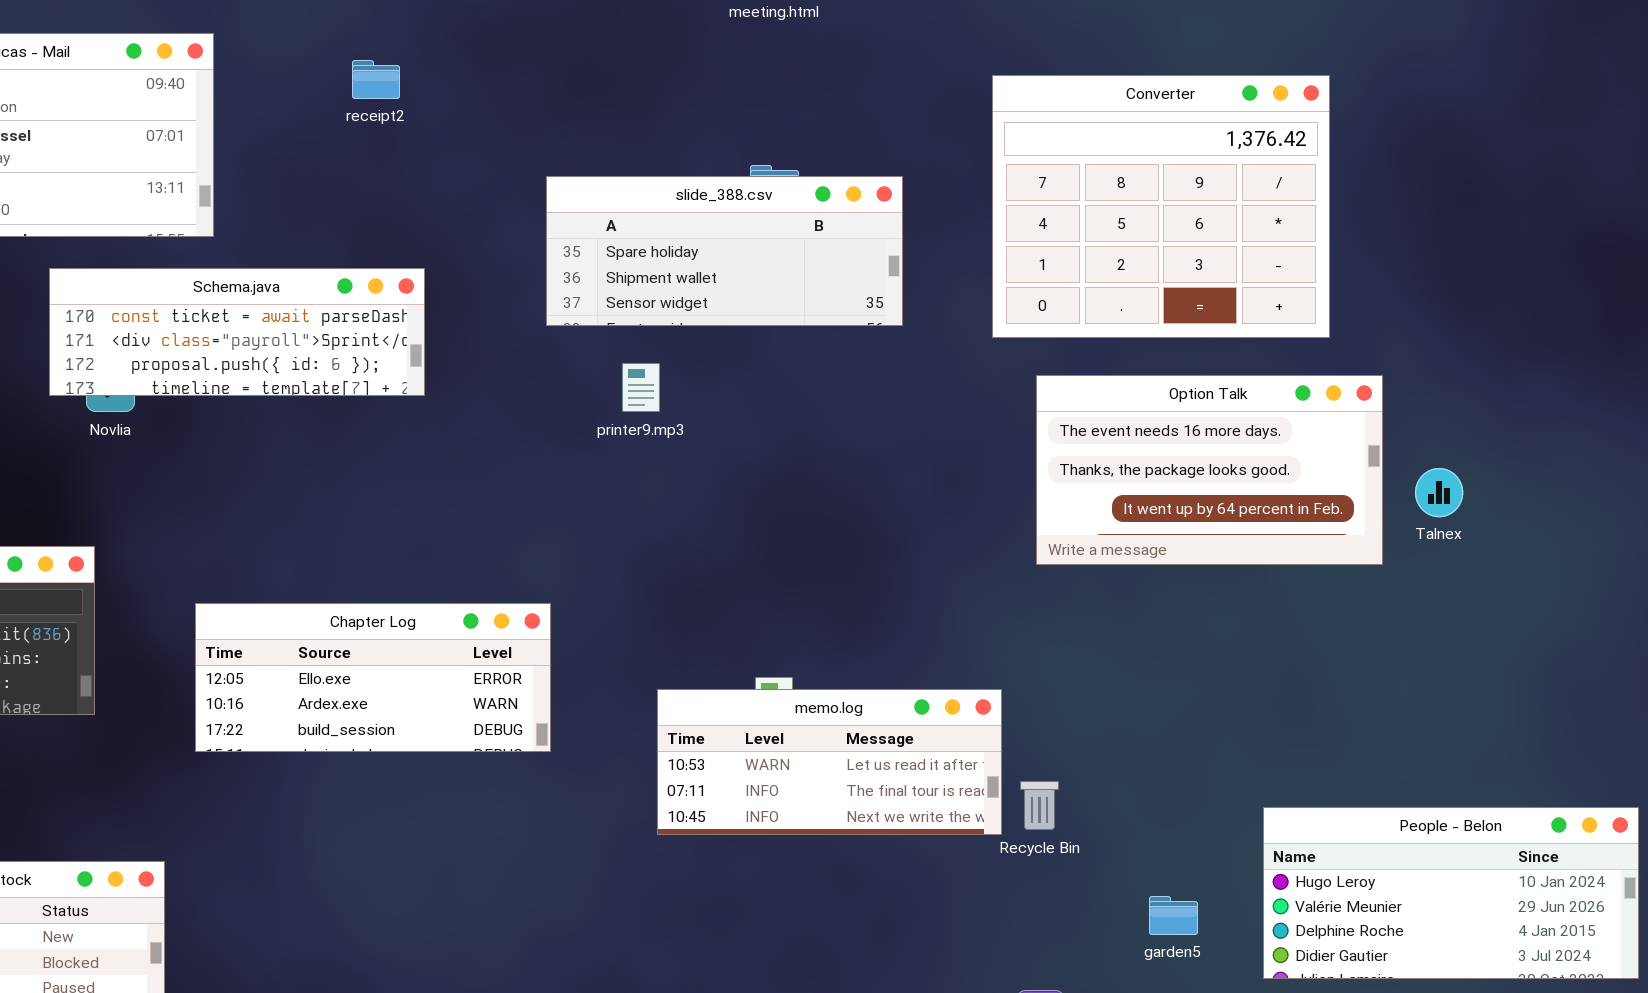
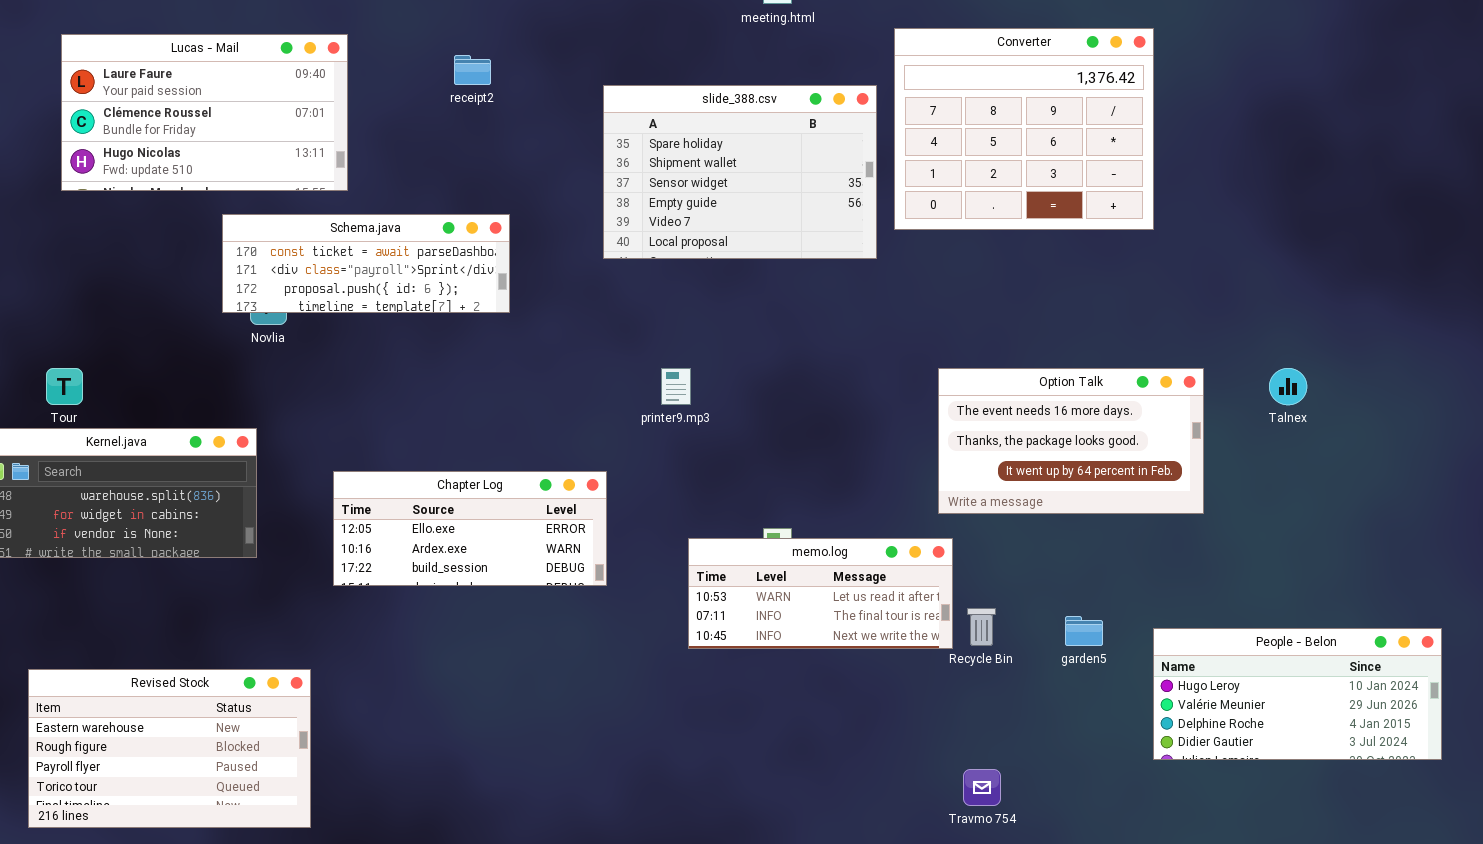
Converter: [992,75,1330,338] -> [894,28,1154,230], moved
slide_388.csv: [546,176,903,326] -> [603,85,877,259], resized
printer9.mp3: [622,363,660,412] -> [661,368,691,405], moved
Option Talk: [1036,375,1383,565] -> [938,368,1204,514], moved
garden5: [1149,896,1198,935] -> [1065,616,1103,646], moved

